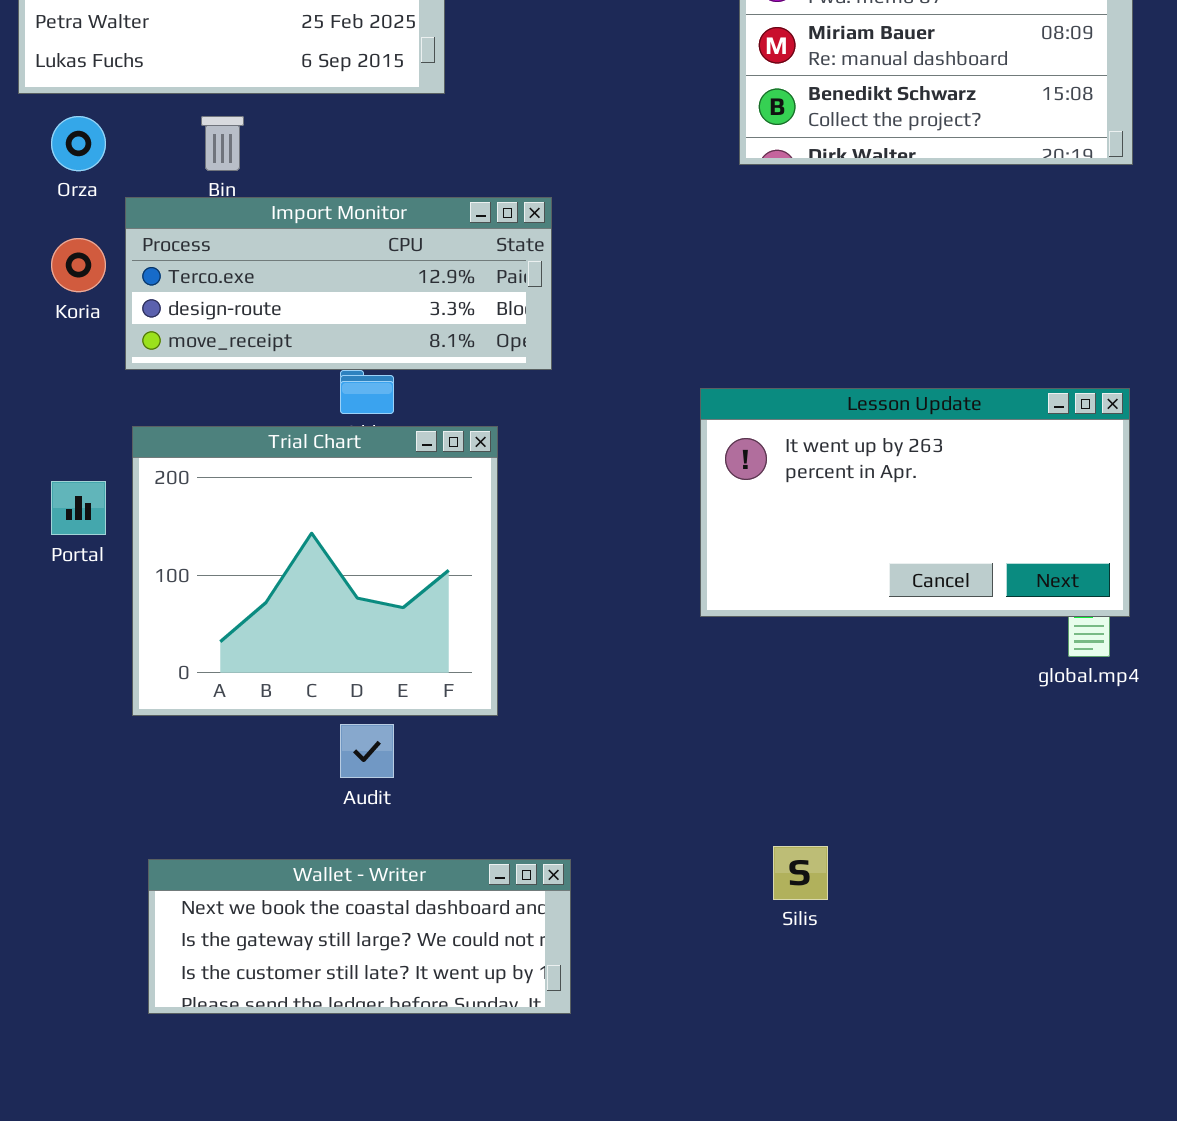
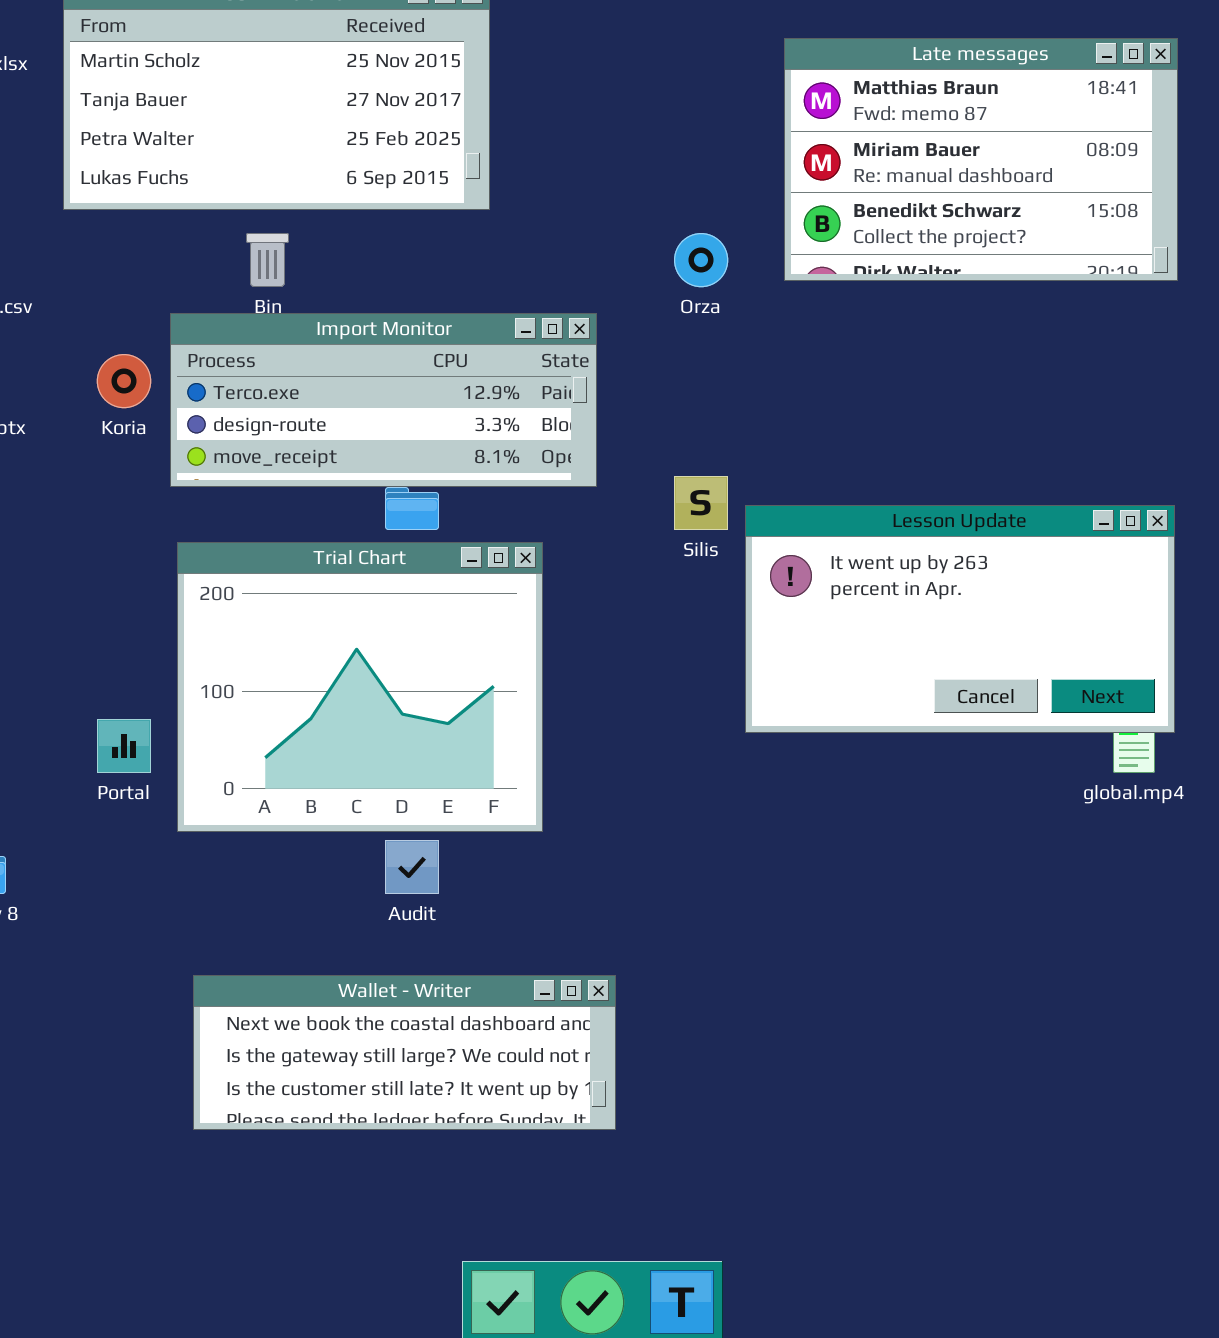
Orza: [51,116,106,171] -> [674,233,728,287], moved
Portal: [51,481,106,535] -> [97,719,151,773], moved
Silis: [773,846,828,900] -> [674,476,728,530], moved

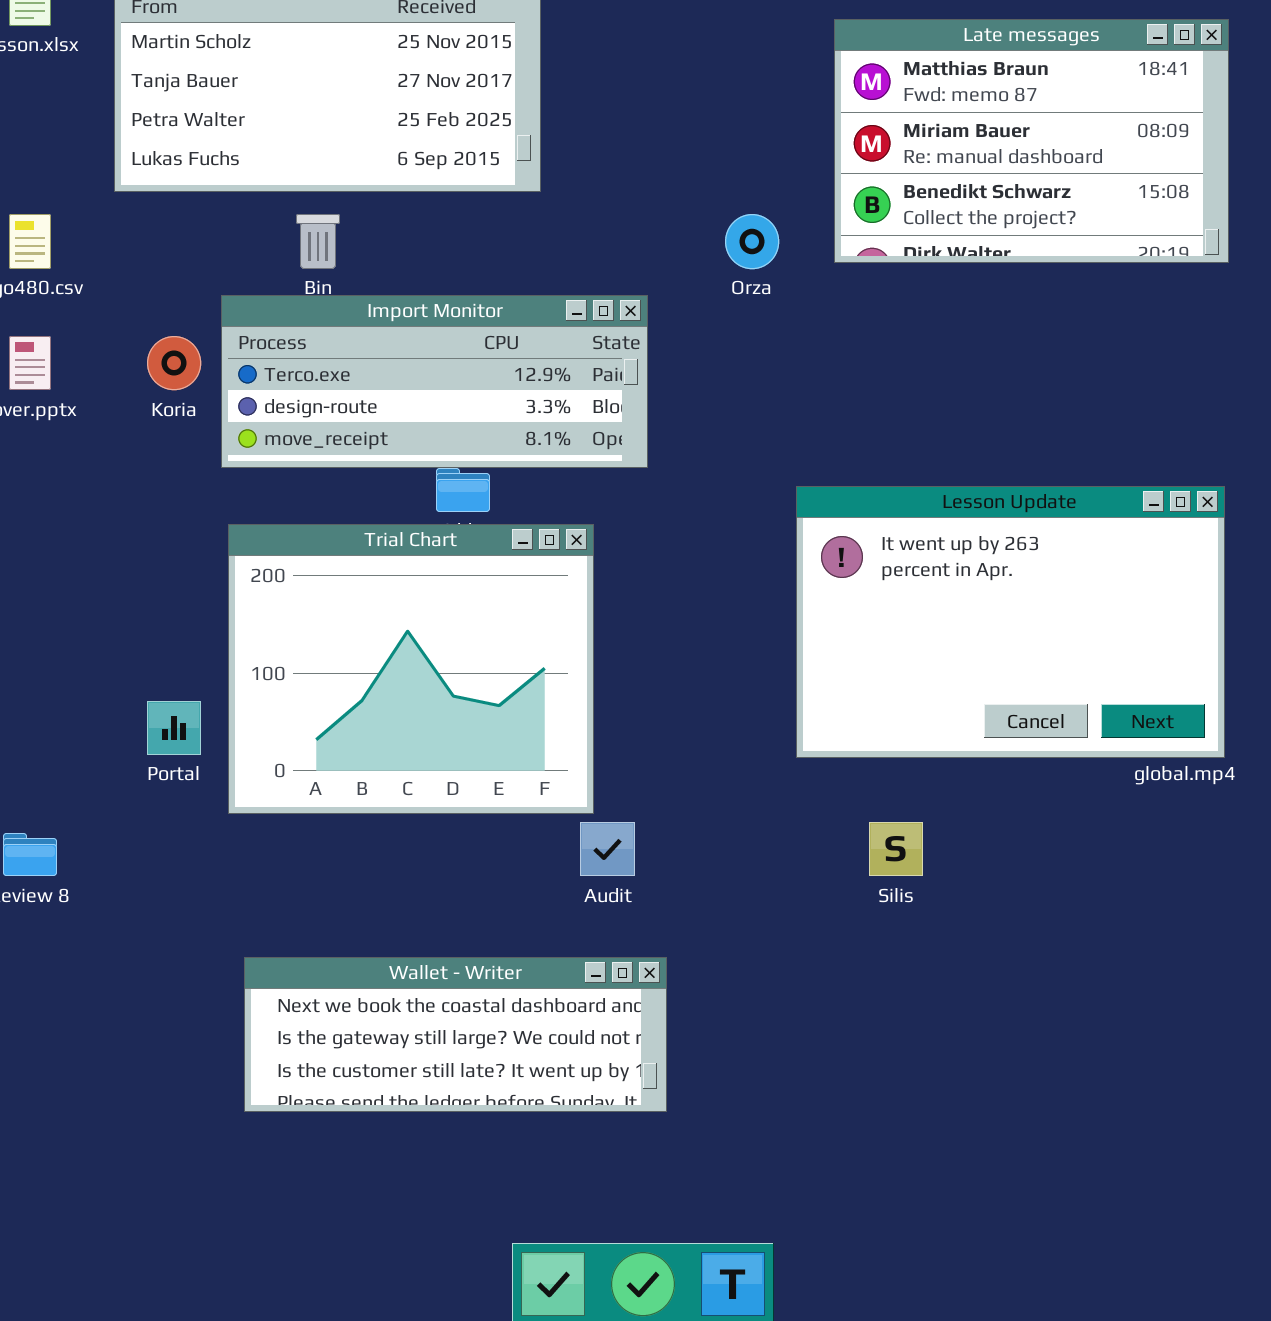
Silis: [674,476,728,530] -> [869,822,923,876], moved
Lesson Update: [745,505,1175,733] -> [796,486,1225,758], resized
Audit: [385,840,439,894] -> [580,822,635,876], moved

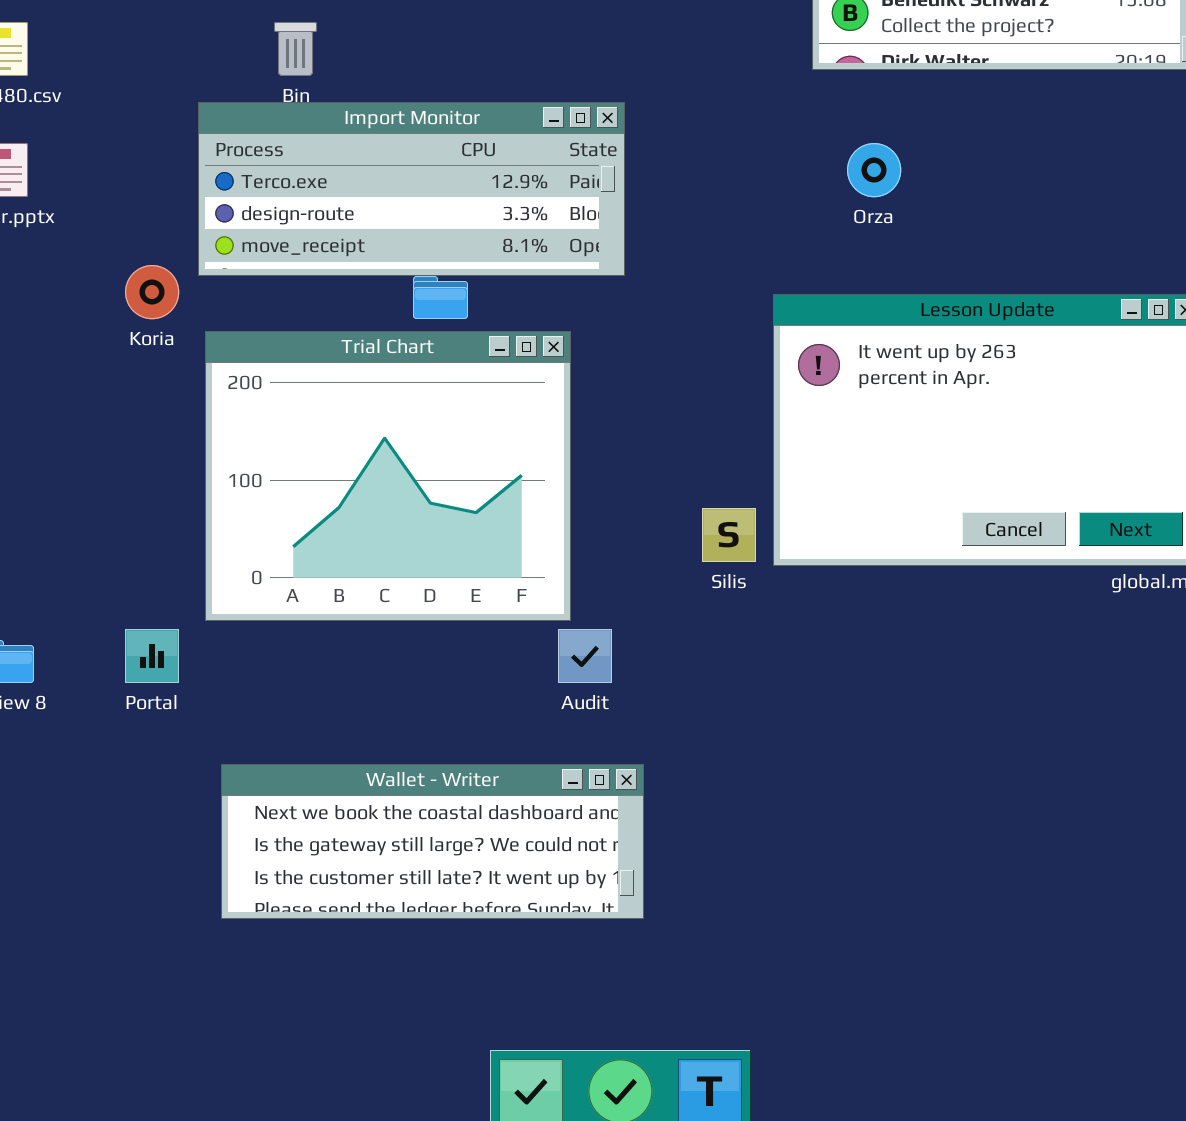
Orza: [725,214,779,269] -> [847,143,901,197], moved
Koria: [147,336,201,390] -> [125,265,179,319], moved
Portal: [147,701,201,755] -> [125,629,179,683], moved
Silis: [869,822,923,876] -> [702,508,756,562], moved

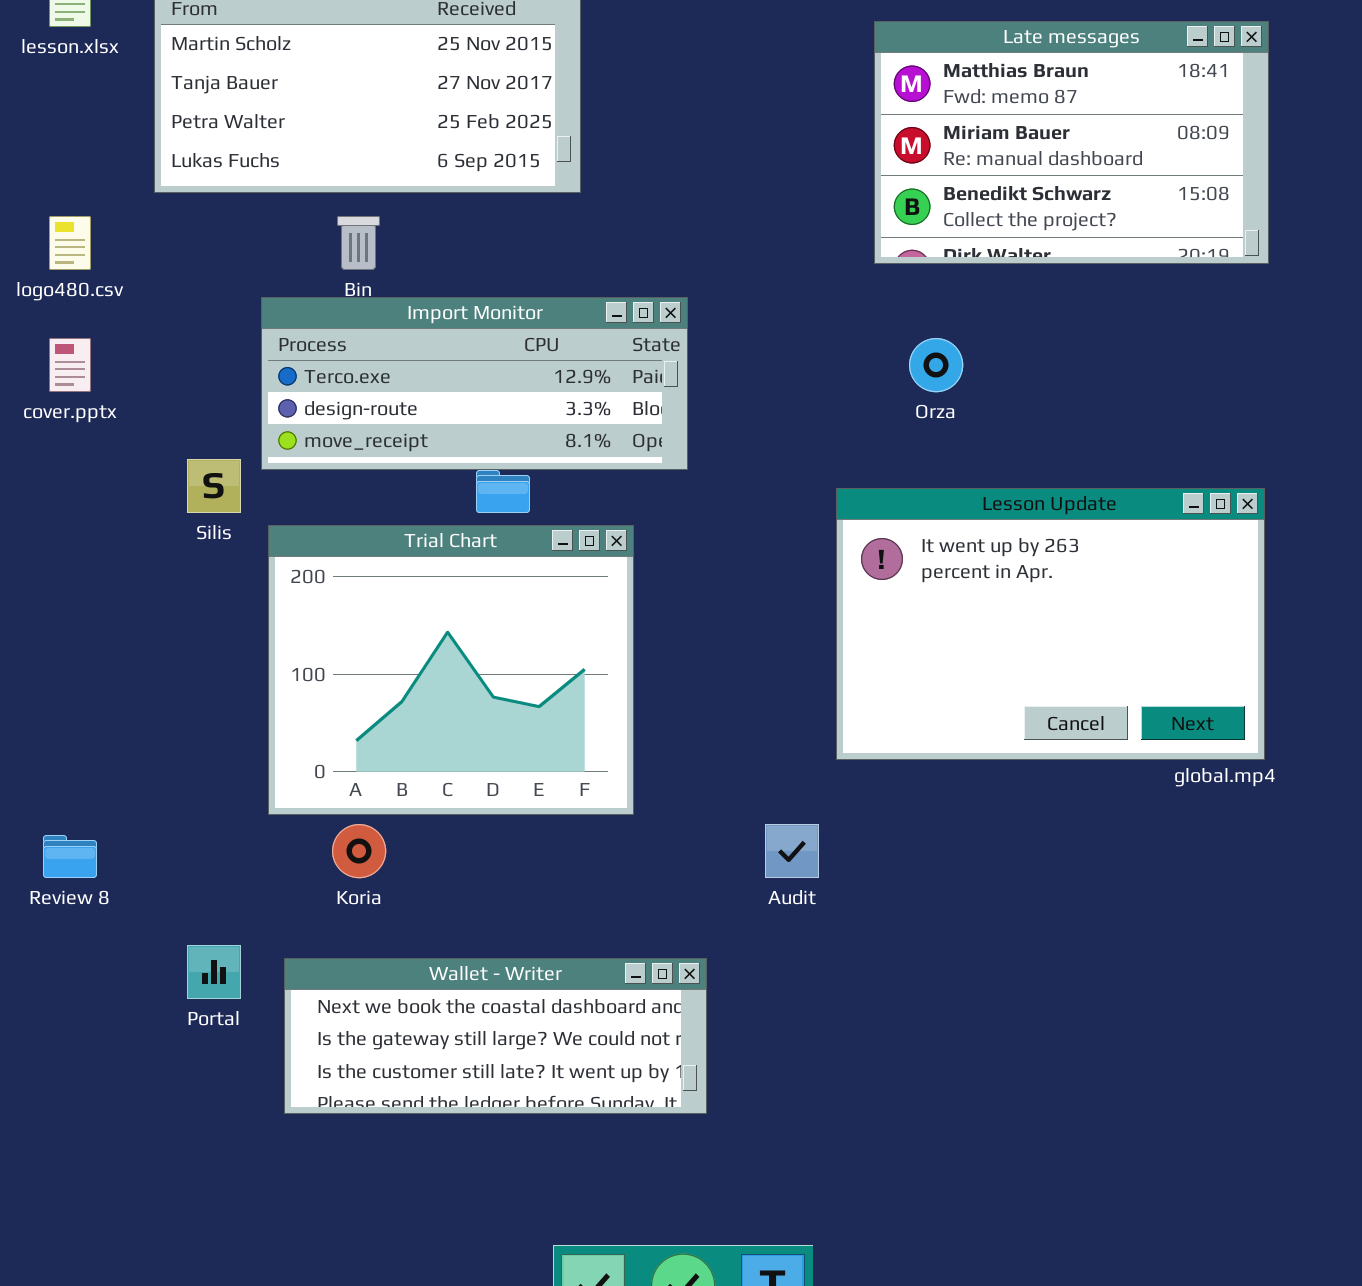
Koria: [125,265,179,319] -> [332,824,386,878], moved
Silis: [702,508,756,562] -> [187,459,241,513], moved
Portal: [125,629,179,683] -> [187,945,241,999], moved
Audit: [558,629,612,683] -> [765,824,819,878], moved

